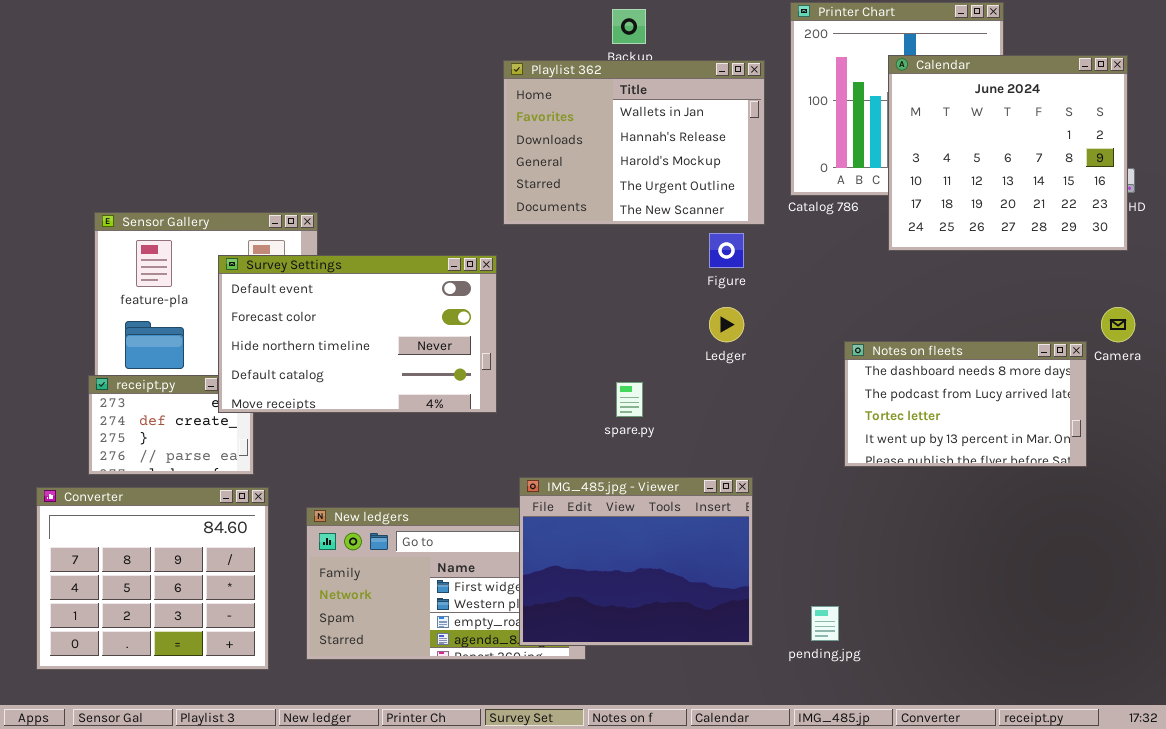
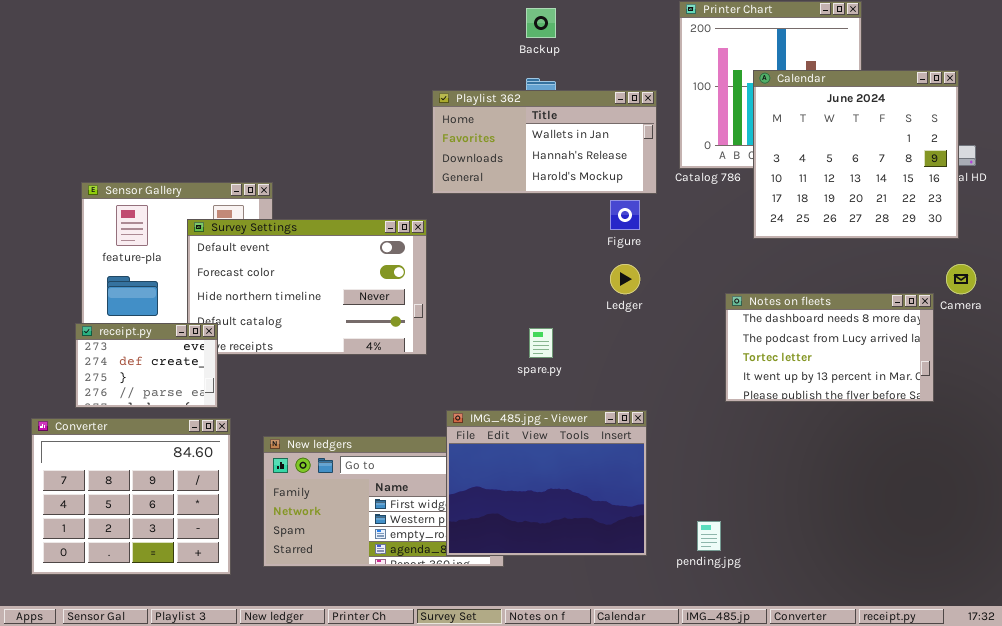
Calendar: [888,55,1128,251] -> [753,70,959,239], moved
Playlist 362: [503,60,765,225] -> [432,90,657,194], resized
receipt.py: [88,375,254,475] -> [75,323,218,408], raised

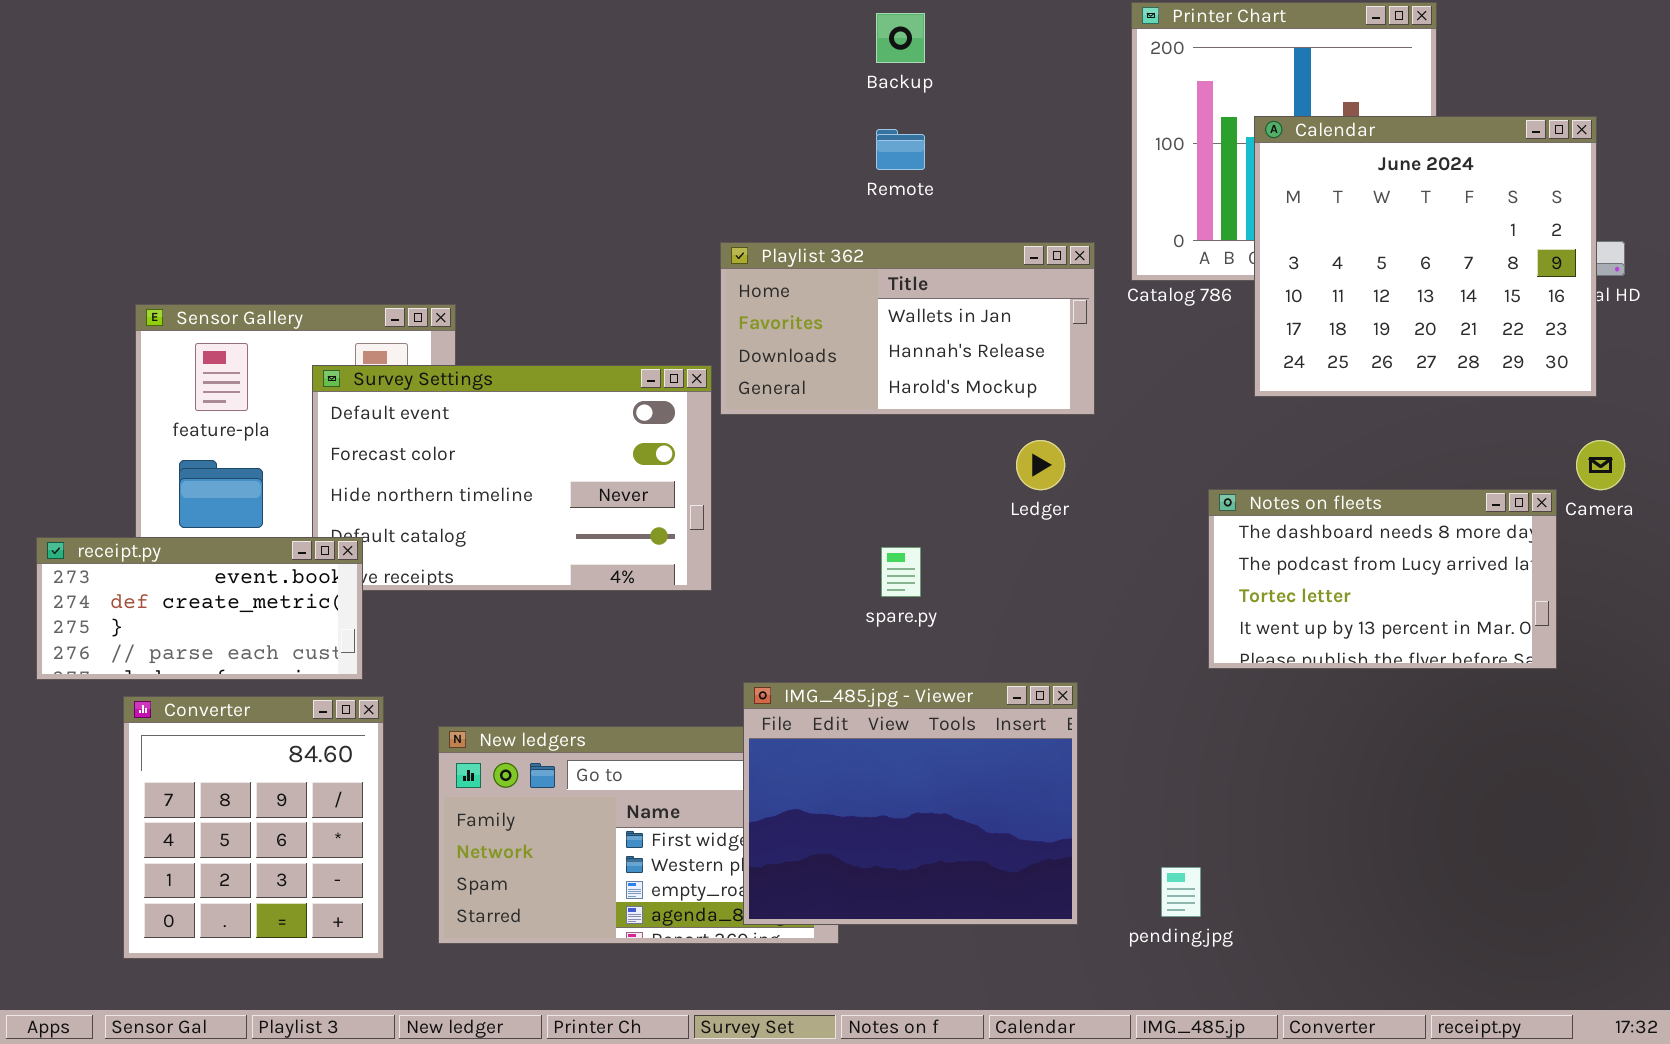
Playlist 362: [432,90,657,194] -> [720,242,1095,415], moved
receipt.py: [75,323,218,408] -> [36,537,363,680], resized
Converter: [31,418,231,575] -> [123,696,384,959], resized

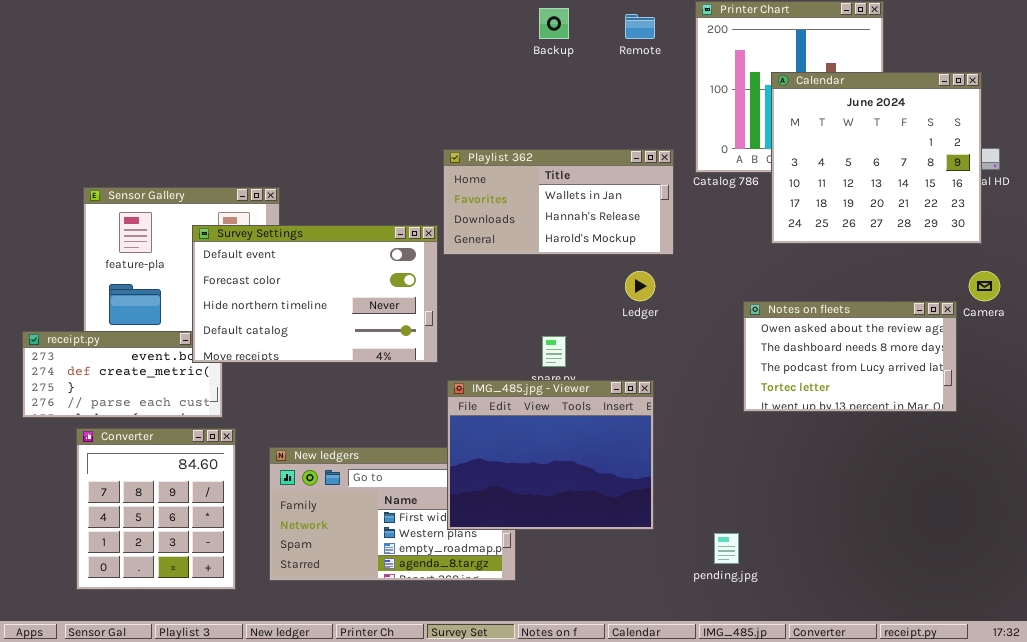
Remote: [876,129,925,170] -> [625,14,655,39], moved
Survey Settings: [312,365,712,591] -> [192,225,438,363], raised
Notes on fleets: [1208,489,1557,669] -> [743,301,957,412], scrolled up 1 row
IMG_485.jpg - Viewer: [743,682,1078,925] -> [447,380,654,530], moved

